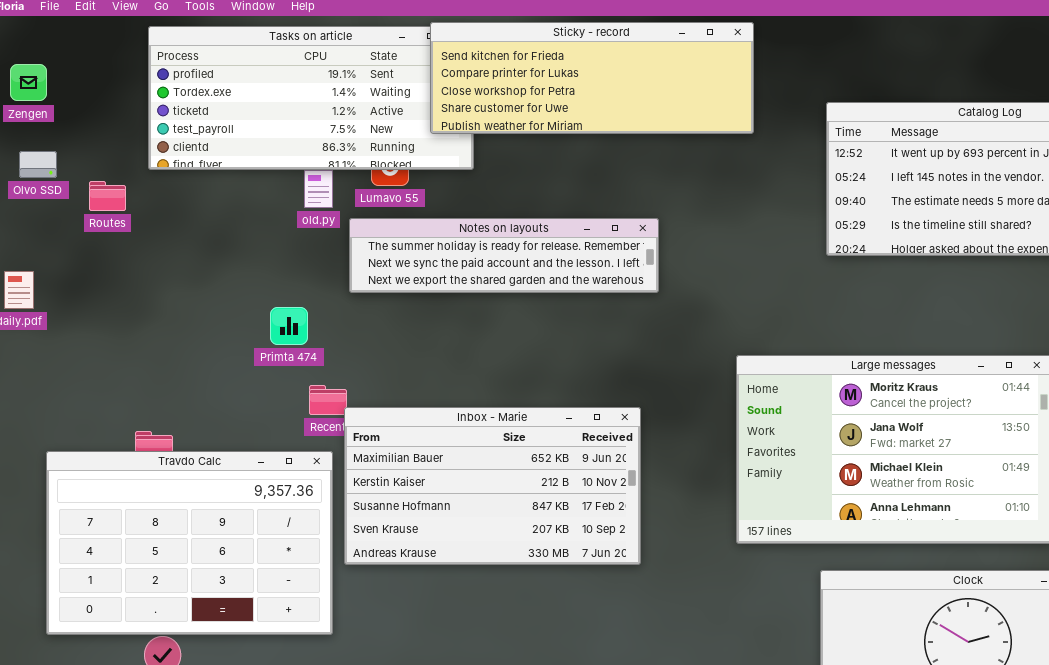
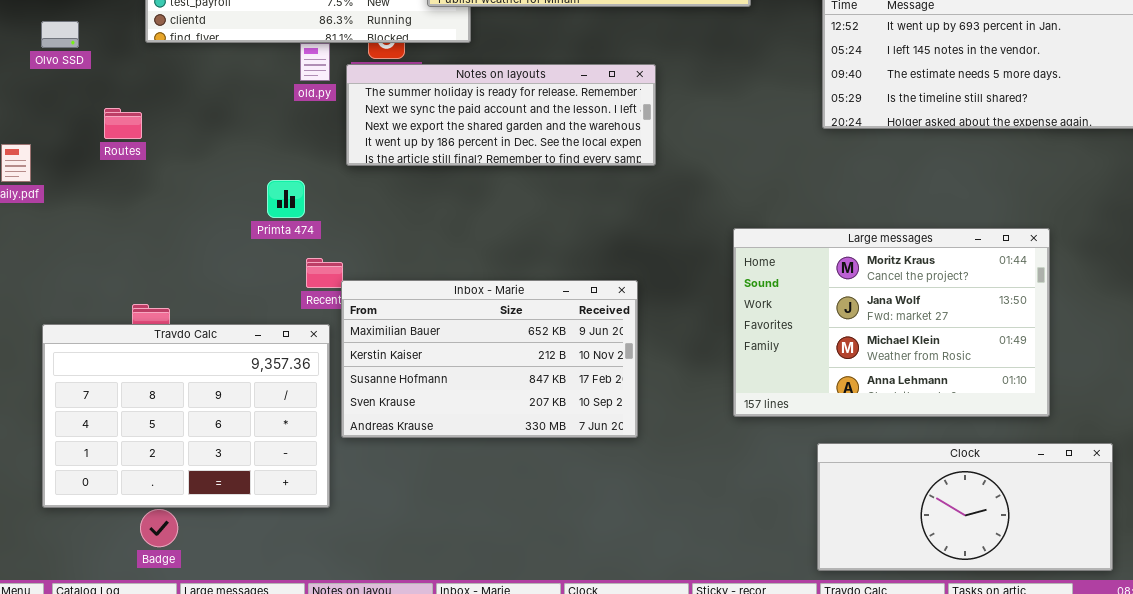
Olvo SSD: [19,151,57,178] -> [41,21,79,48], moved
Routes: [89,181,126,211] -> [104,108,142,139], moved
Notes on layouts: [349,218,659,293] -> [346,64,656,166], resized

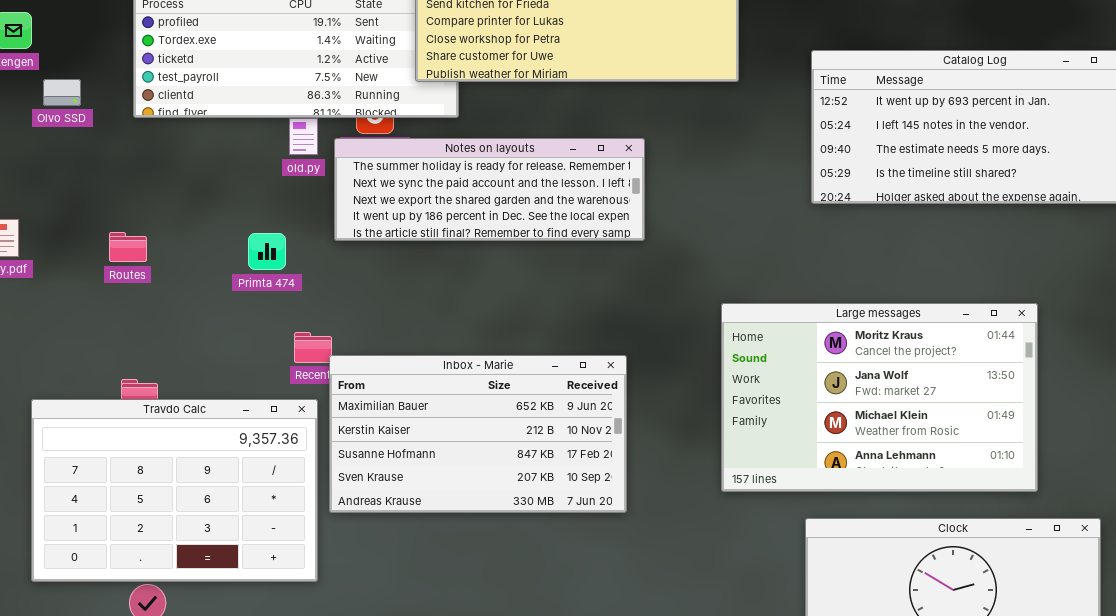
Olvo SSD: [41,21,79,48] -> [43,79,81,106], moved
Routes: [104,108,142,139] -> [109,232,147,262], moved
Primta 474: [267,180,305,218] -> [248,233,286,270], moved

